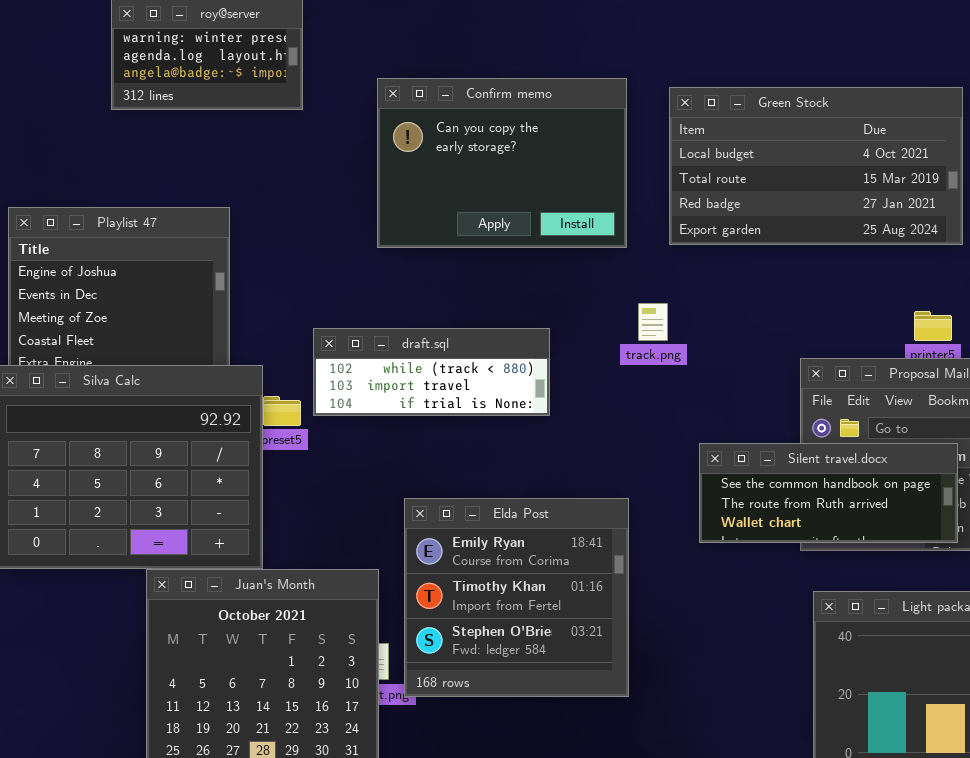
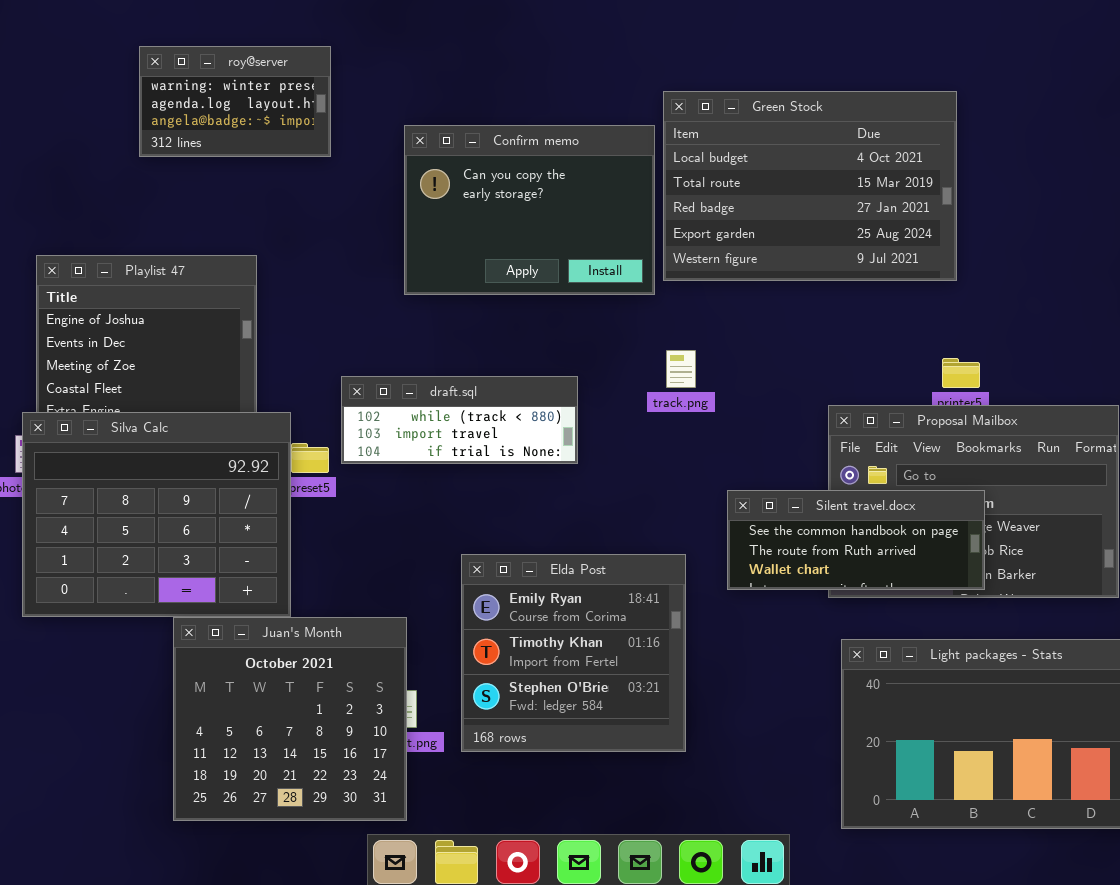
Green Stock: [669,87,963,245] -> [663,91,957,281], moved, resized
Elda Post: [404,498,629,697] -> [461,554,686,752], moved

